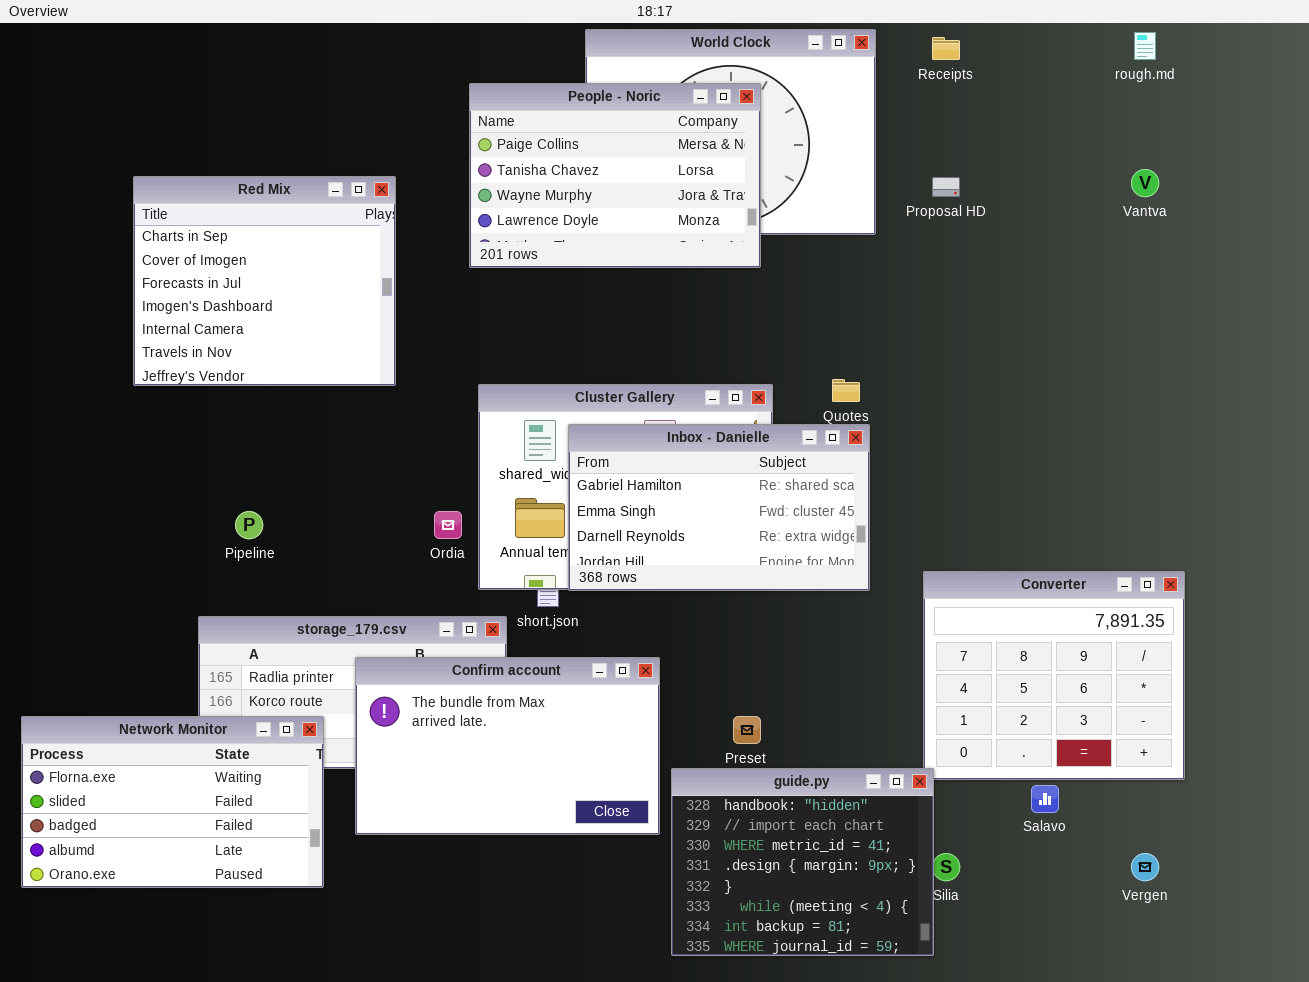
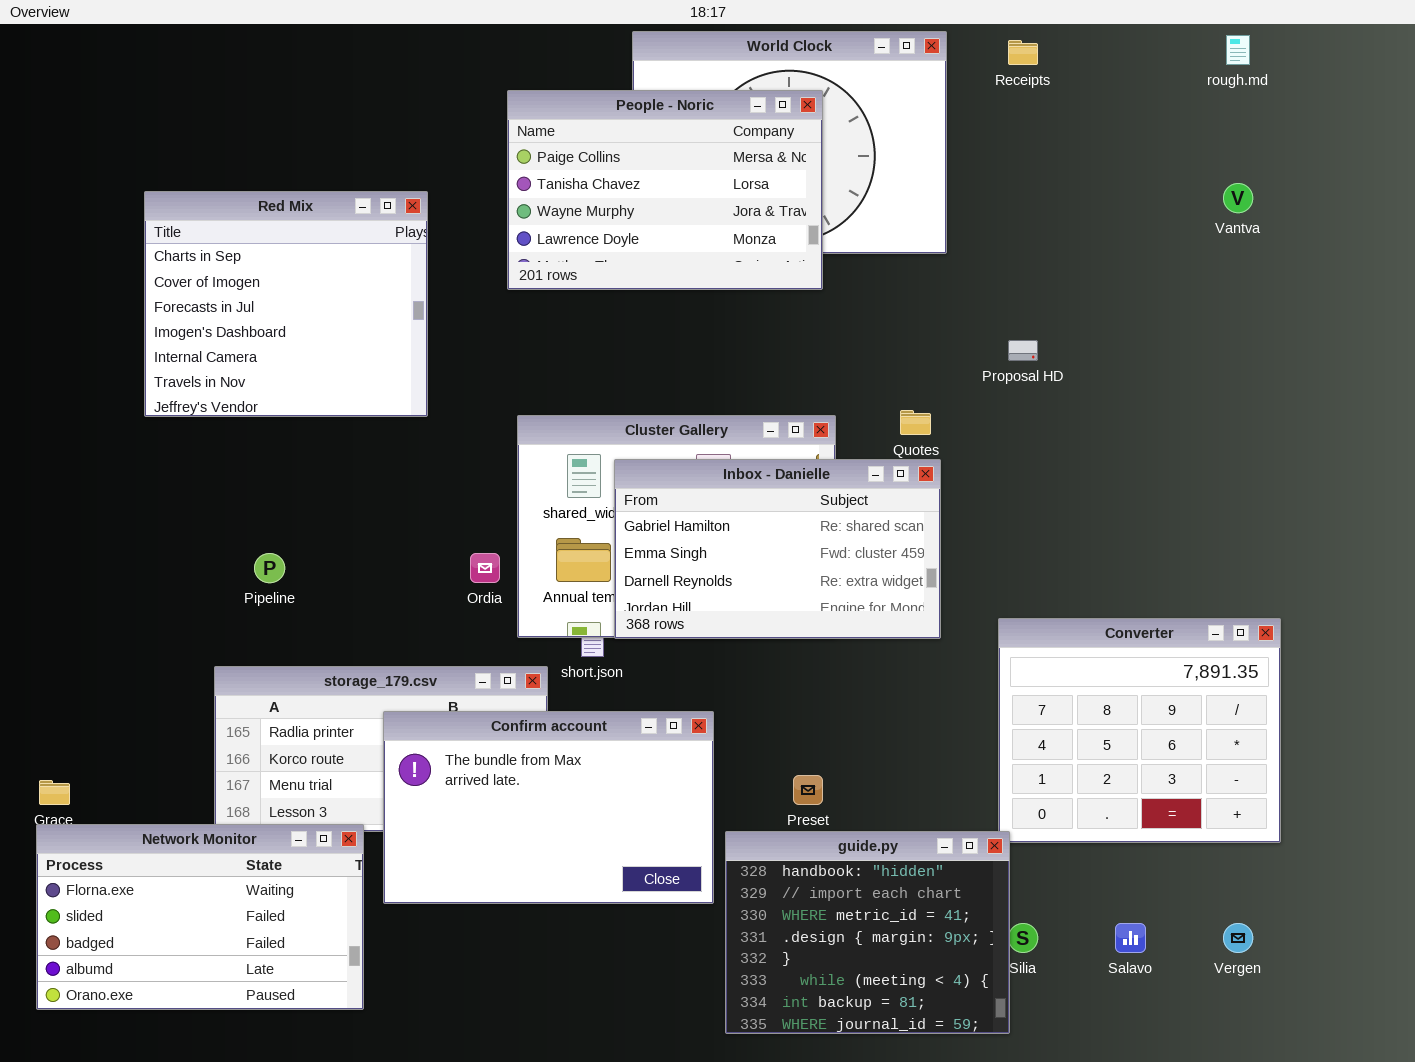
Proposal HD: [932,177,960,197] -> [1008,340,1038,361], moved
Network Monitor: [21,716,324,888] -> [36,824,364,1010], moved
Salavo: [1031,785,1059,813] -> [1115,923,1146,953], moved

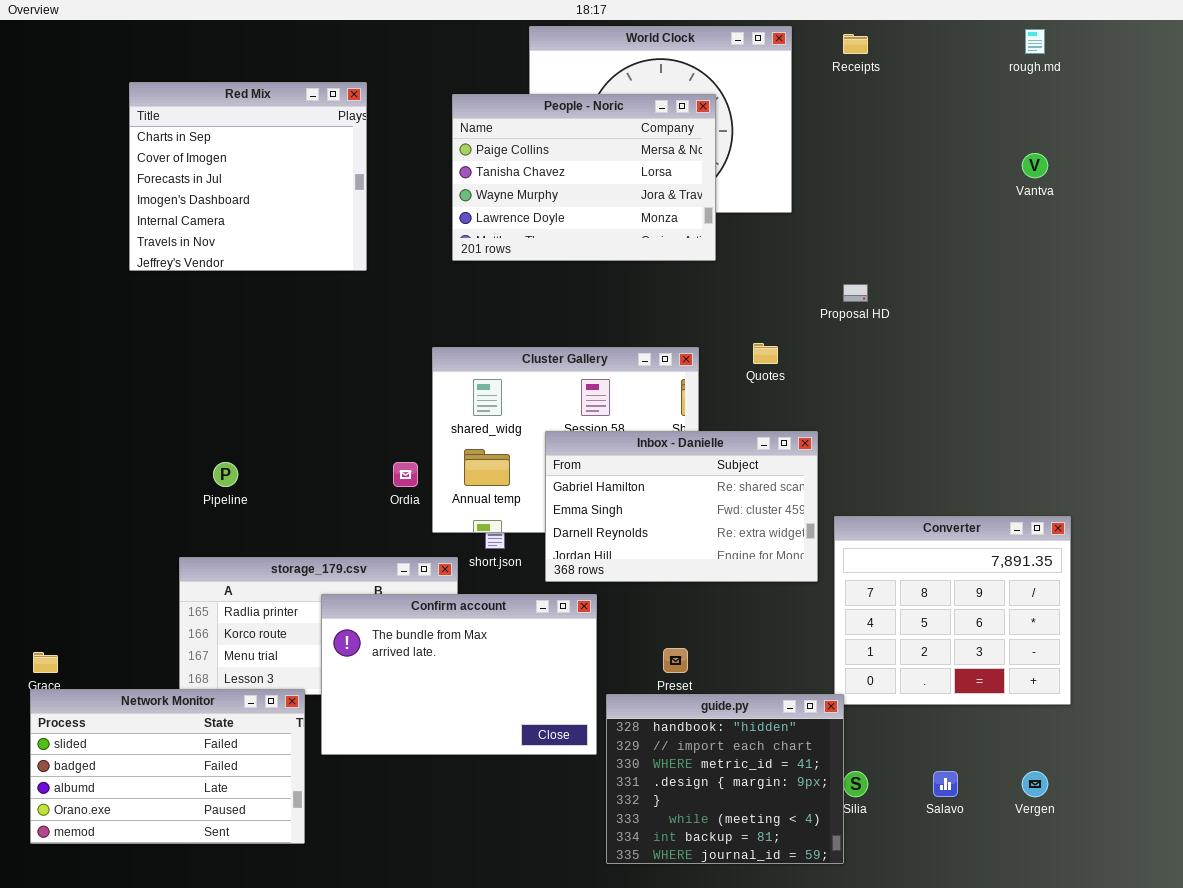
People - Noric: [507,90,823,290] -> [452,94,716,261], moved
Red Mix: [144,191,428,417] -> [129,82,367,271], moved
Inbox - Danielle: [614,459,941,639] -> [545,431,818,582], moved
Network Monitor: [36,824,364,1010] -> [30,689,305,844], scrolled down 1 row

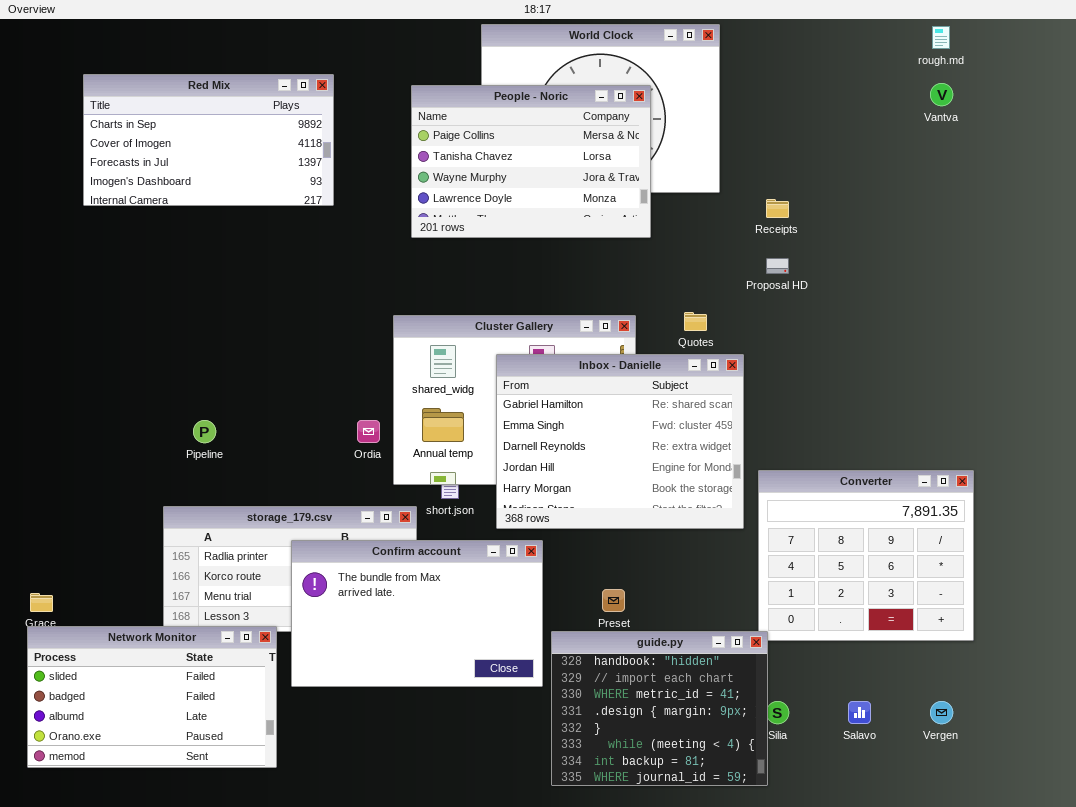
Receipts: [843,34,868,54] -> [766,199,789,218], moved
Red Mix: [129,82,367,271] -> [83,74,334,206], resized
Vantva: [1022,153,1048,178] -> [930,83,953,106], moved
Inbox - Danielle: [545,431,818,582] -> [496,354,744,529], resized

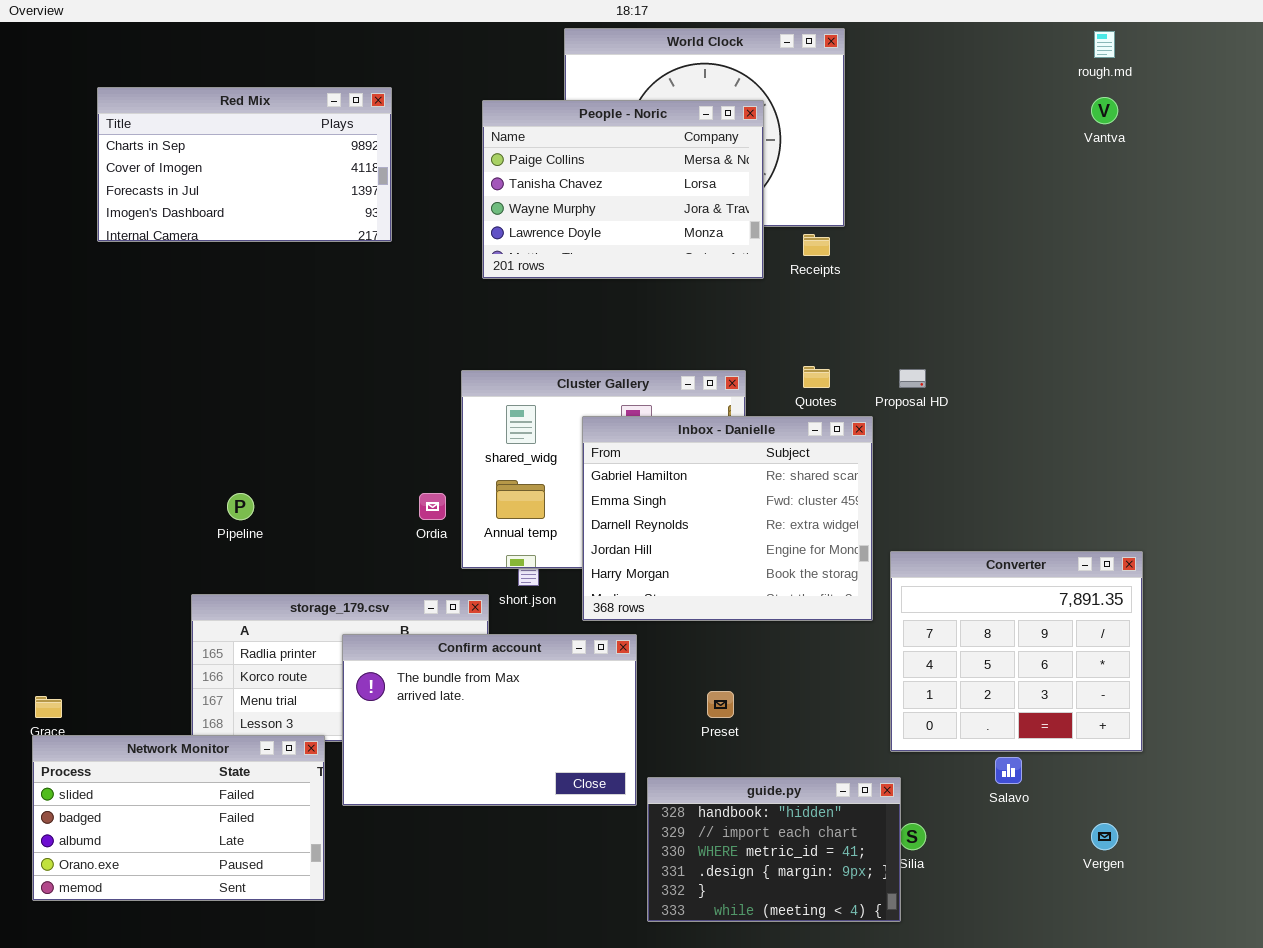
Receipts: [766,199,789,218] -> [803,234,830,256], moved
Proposal HD: [766,258,789,274] -> [899,369,926,388], moved
guide.py: [551,631,768,786] -> [647,777,901,922], resized
Salavo: [848,701,871,724] -> [995,757,1022,784], moved

